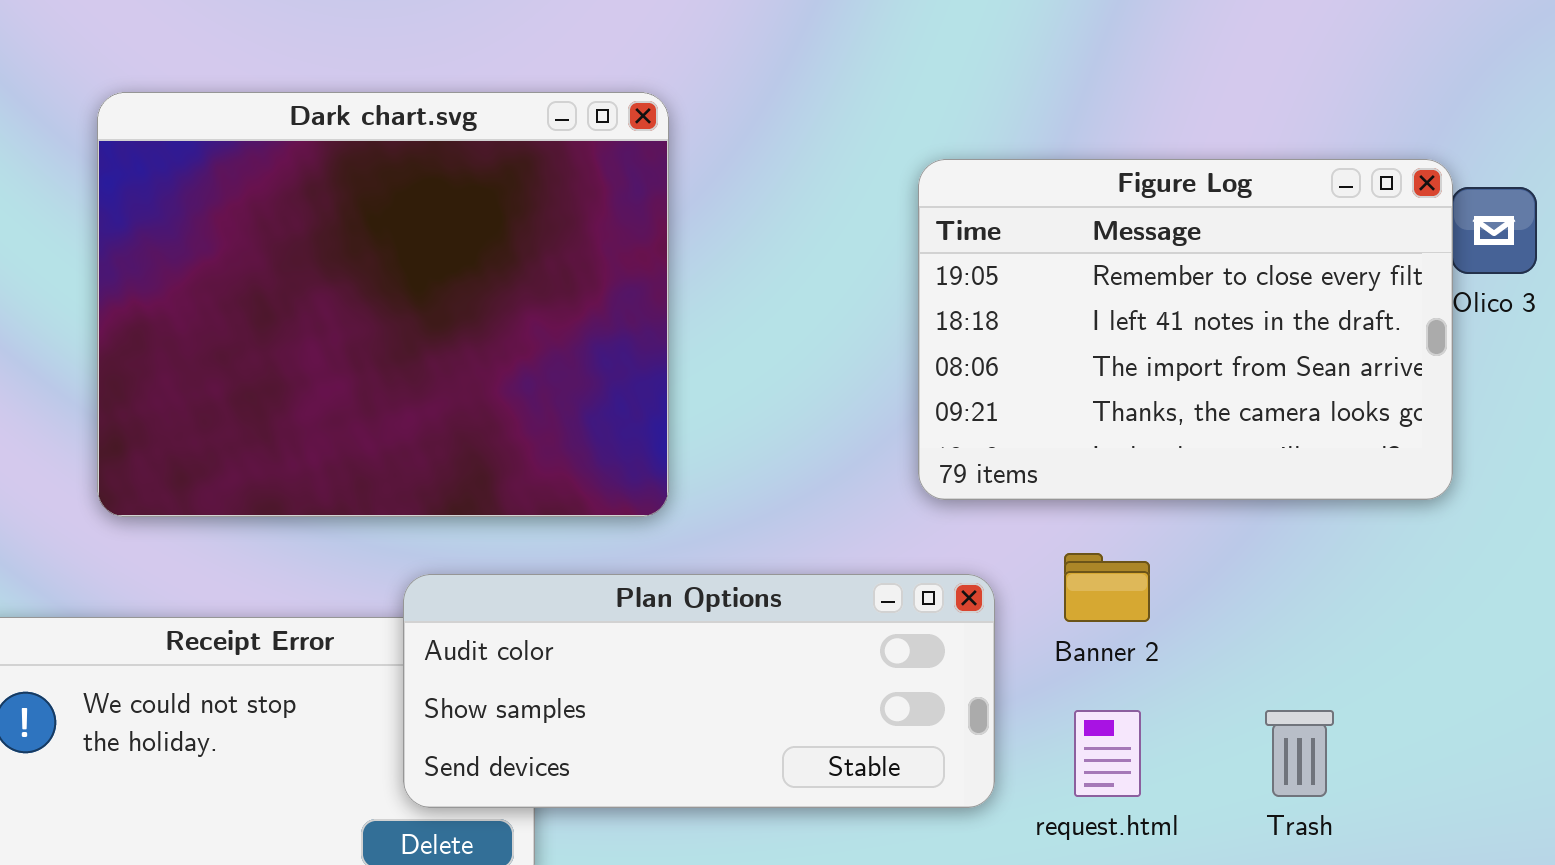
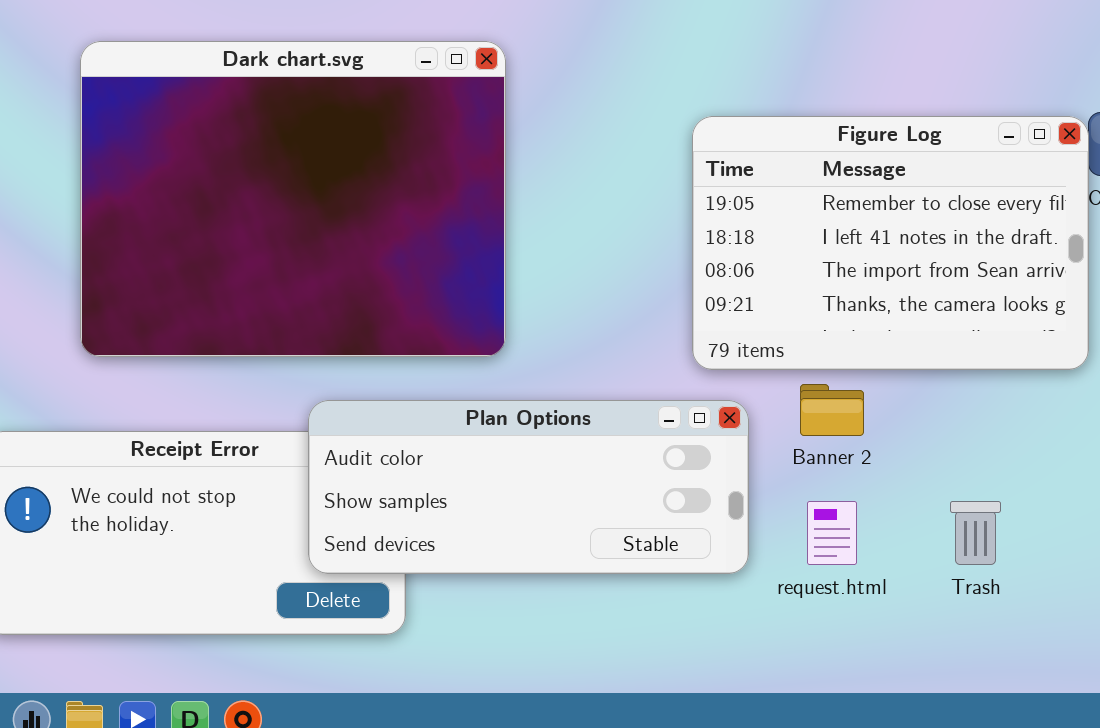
Figure Log: [918,159,1453,500] -> [692,116,1089,370], moved

